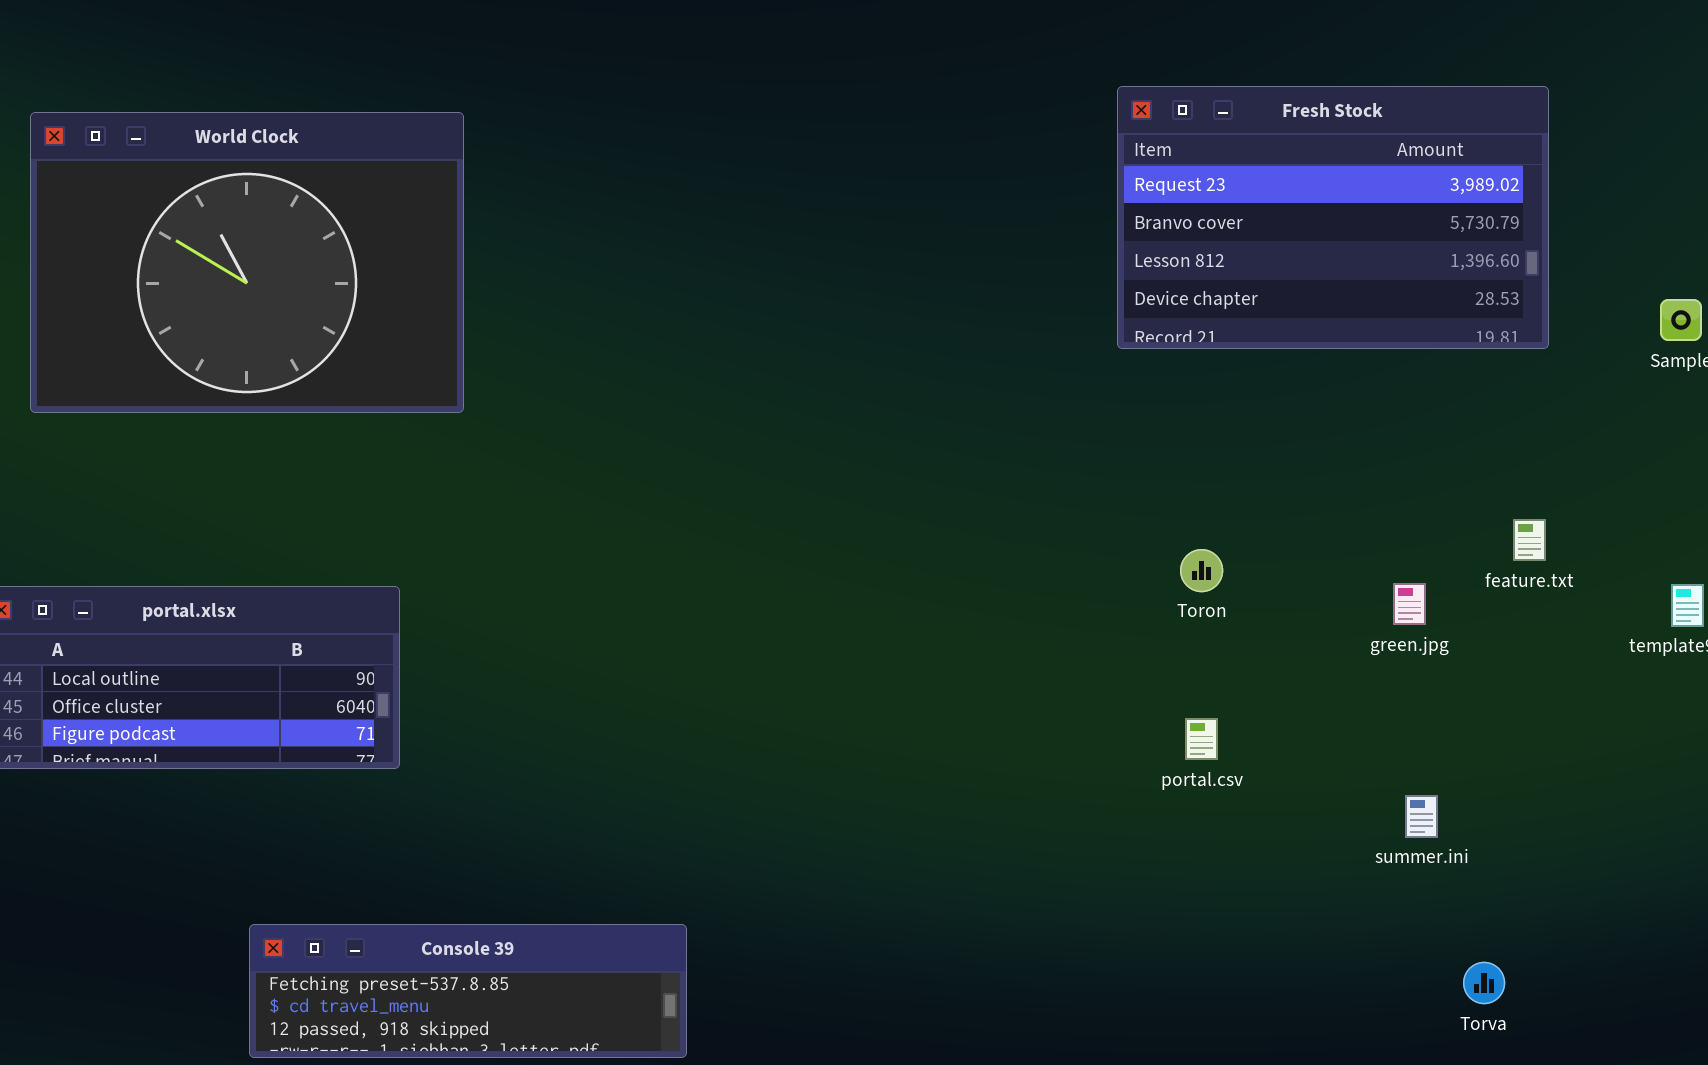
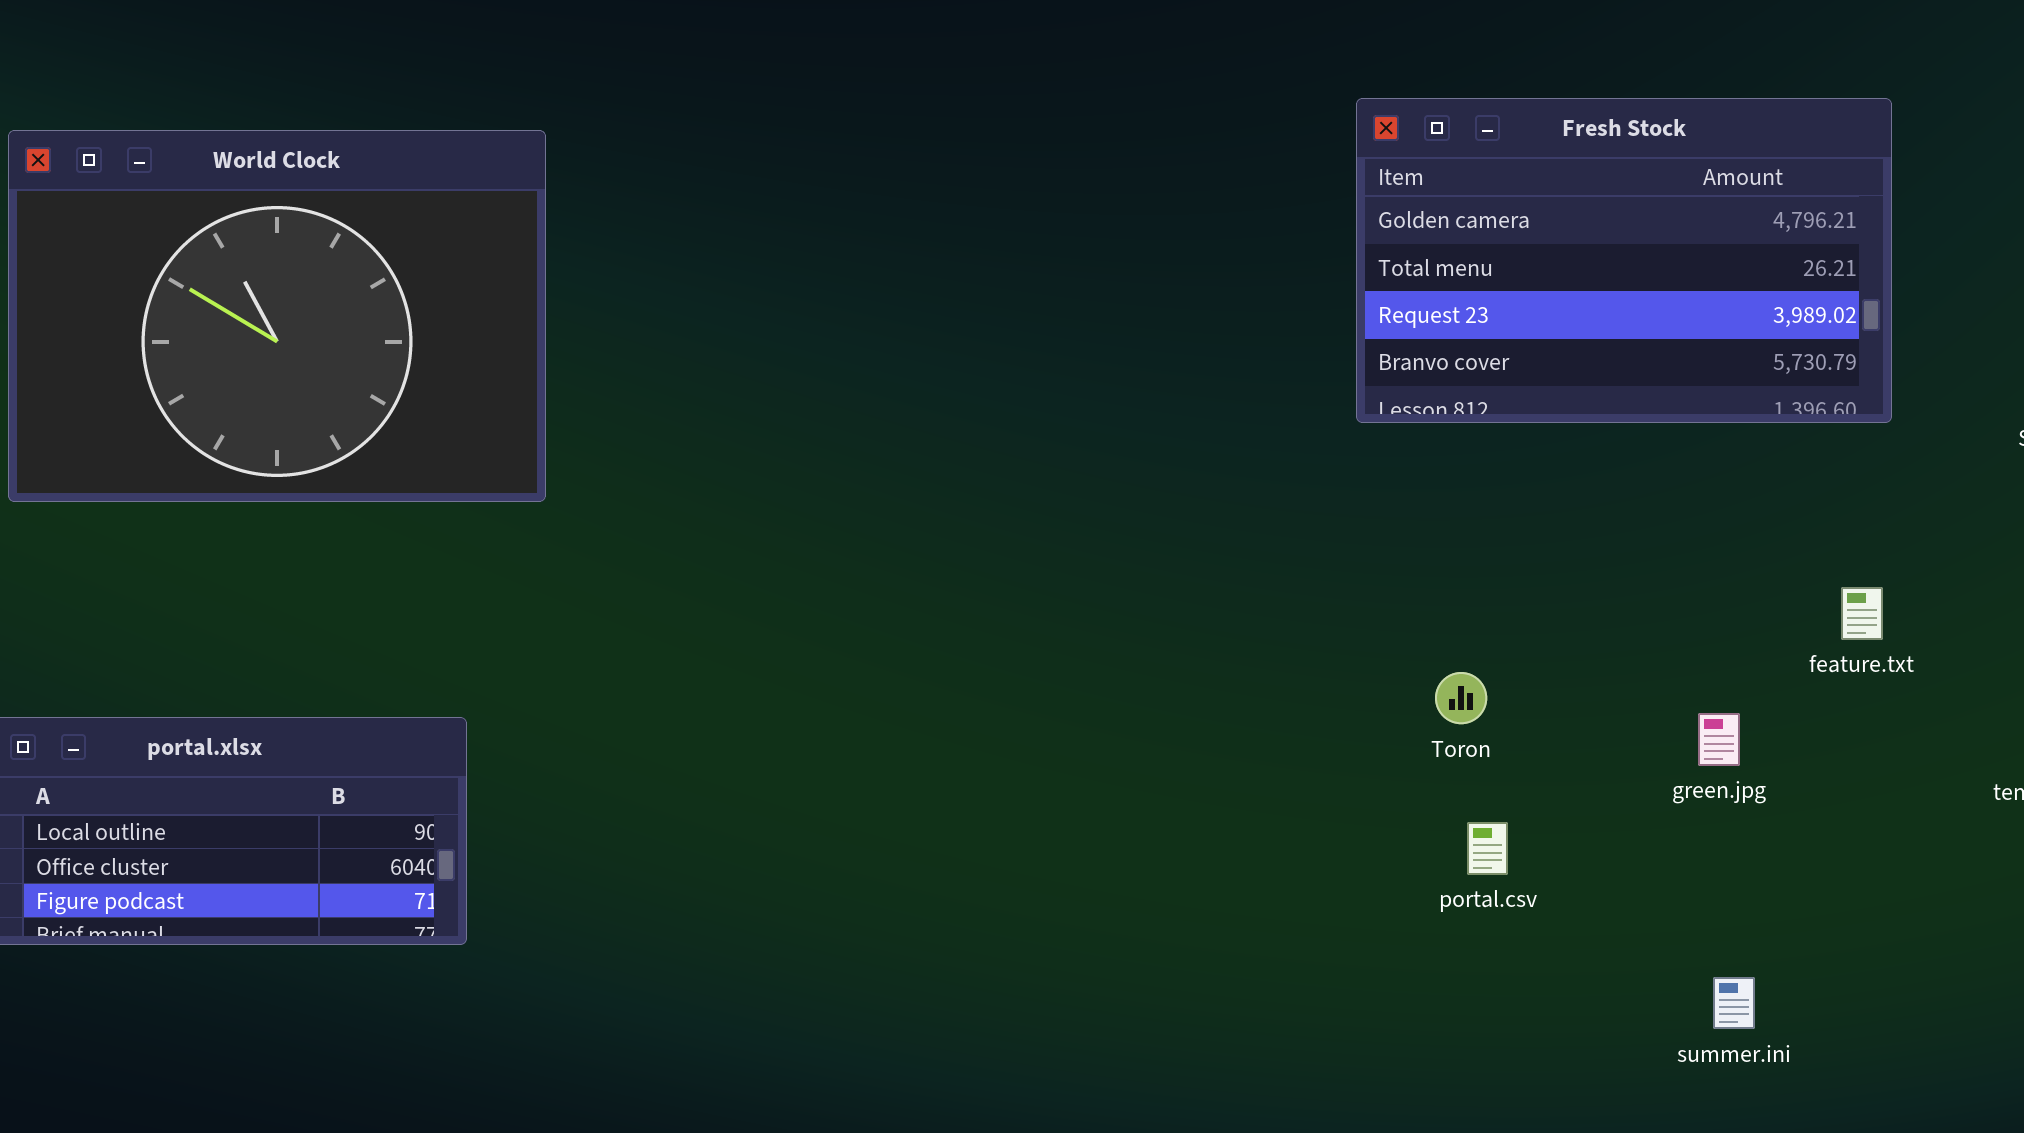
Fresh Stock: [1117,86,1549,349] -> [1356,98,1892,423], scrolled up 2 rows
feature.txt: [1513,519,1546,561] -> [1841,587,1883,640], moved
portal.csv: [1185,718,1218,760] -> [1467,822,1508,875], moved

